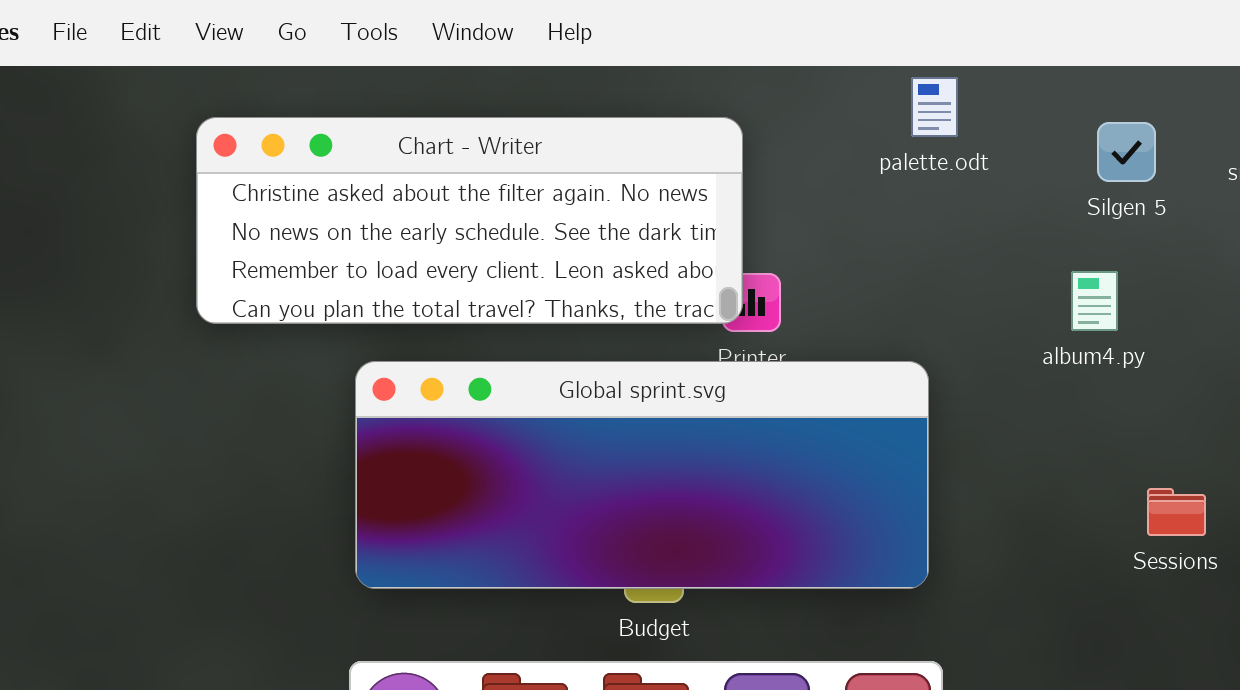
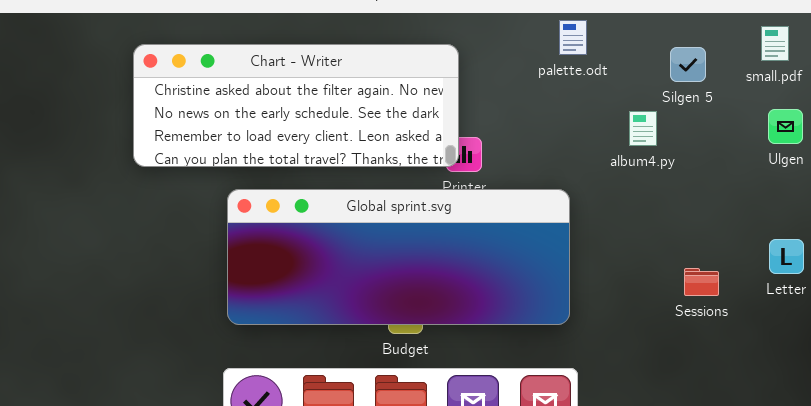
album4.py: [1071,271,1118,331] -> [629,111,657,146], moved
Sessions: [1147,488,1206,536] -> [684,268,719,296], moved

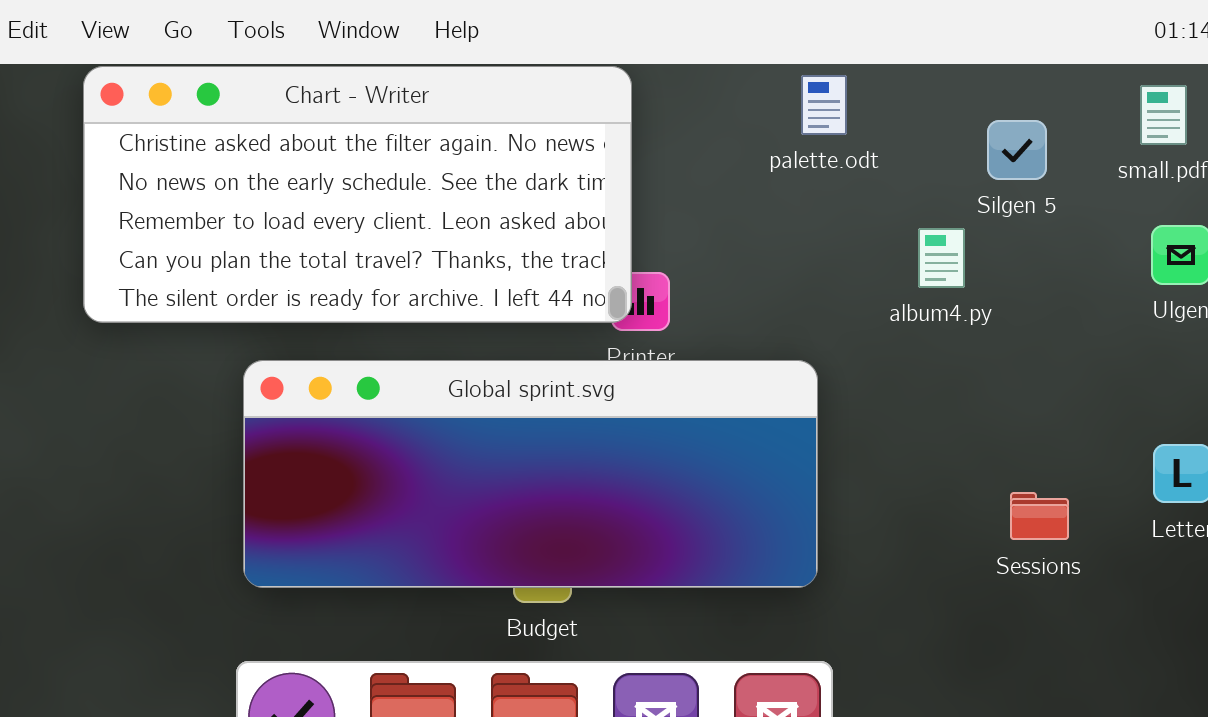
Chart - Writer: [133,44,459,167] -> [83,66,632,323], resized

